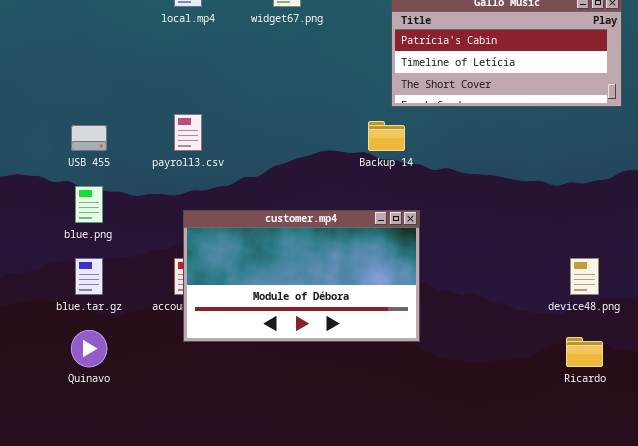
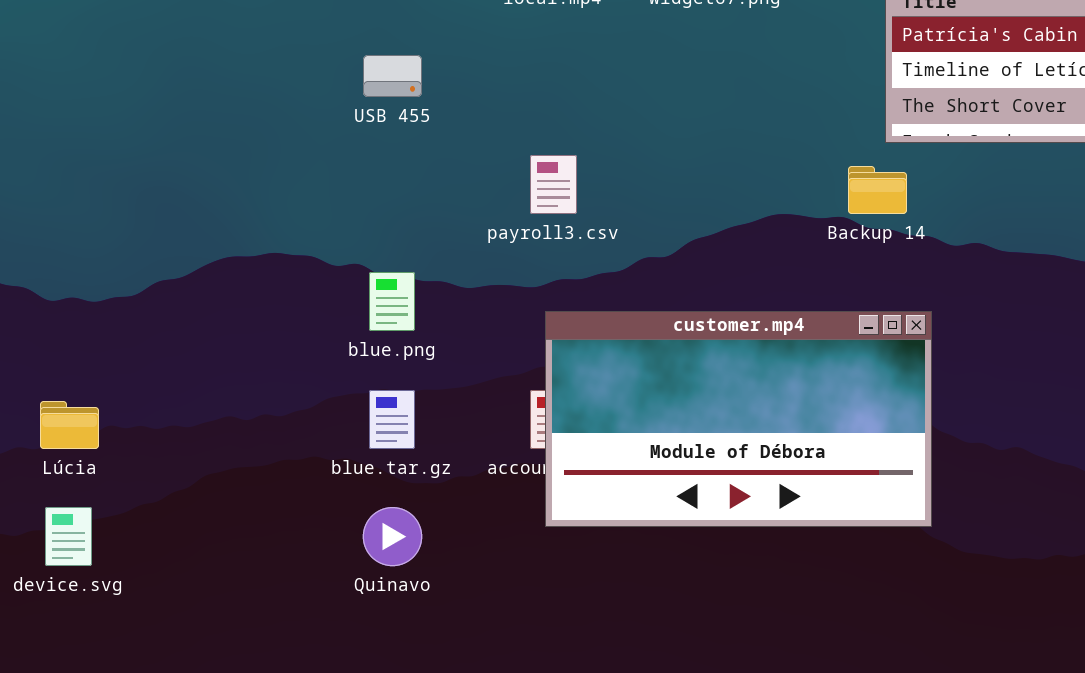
USB 455: [71,125,107,151] -> [363,55,422,97], moved

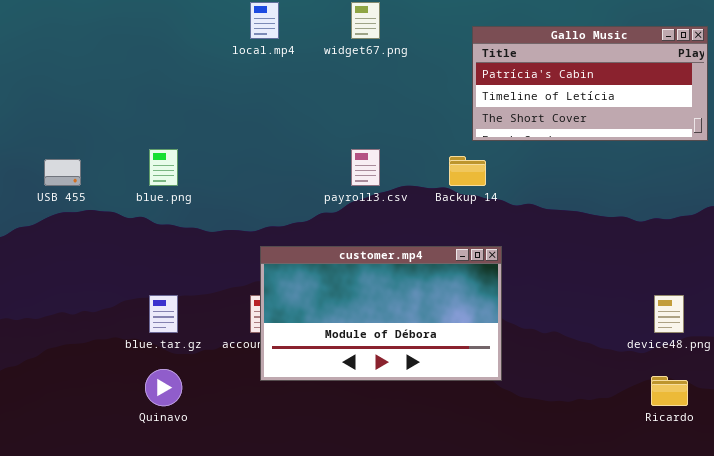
USB 455: [363,55,422,97] -> [44,159,81,186], moved
payroll3.csv: [530,155,577,214] -> [351,149,380,186], moved
blue.png: [369,272,415,331] -> [149,149,178,186], moved

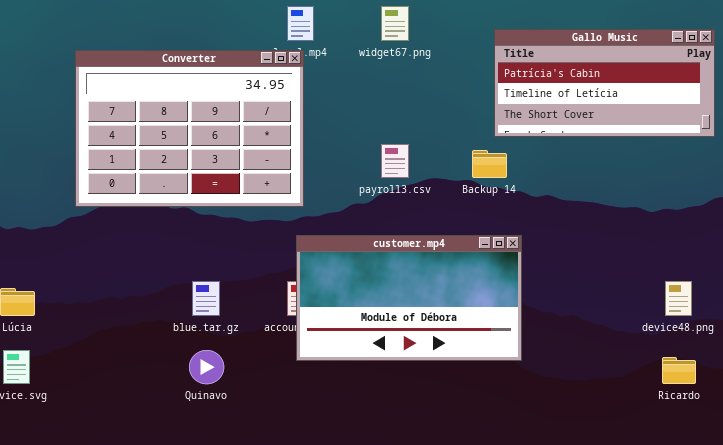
Converter: none -> [75,50,304,207], opened

